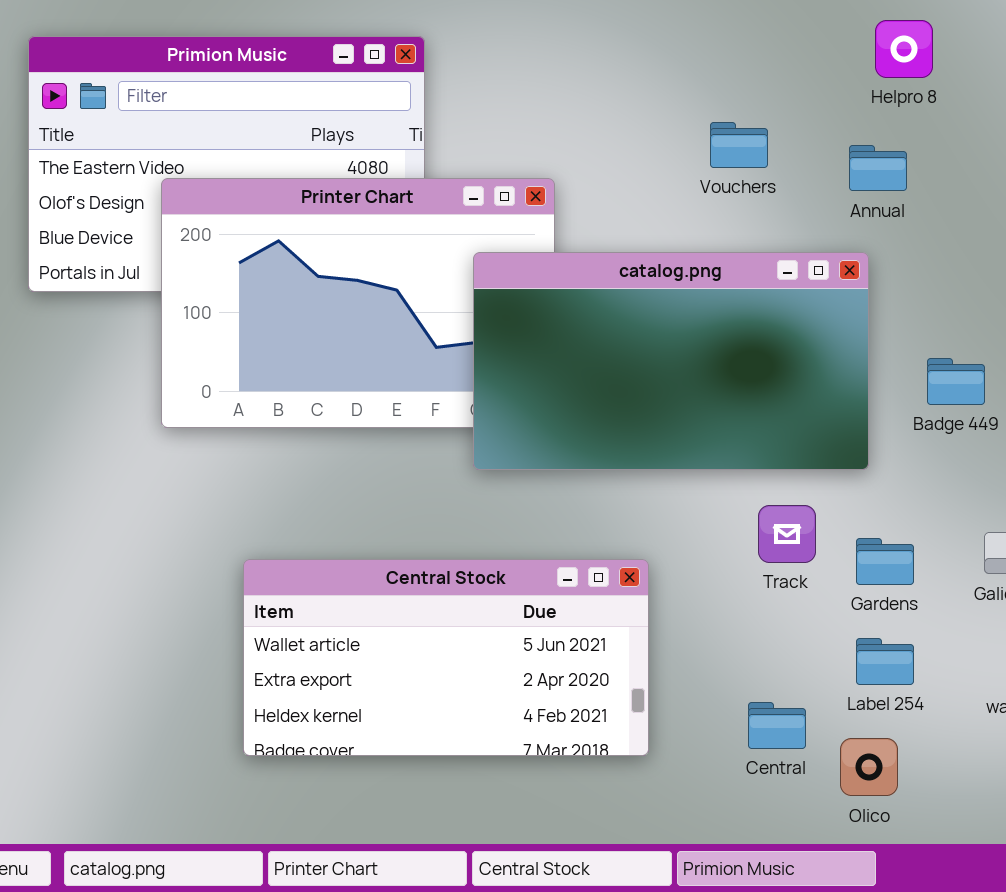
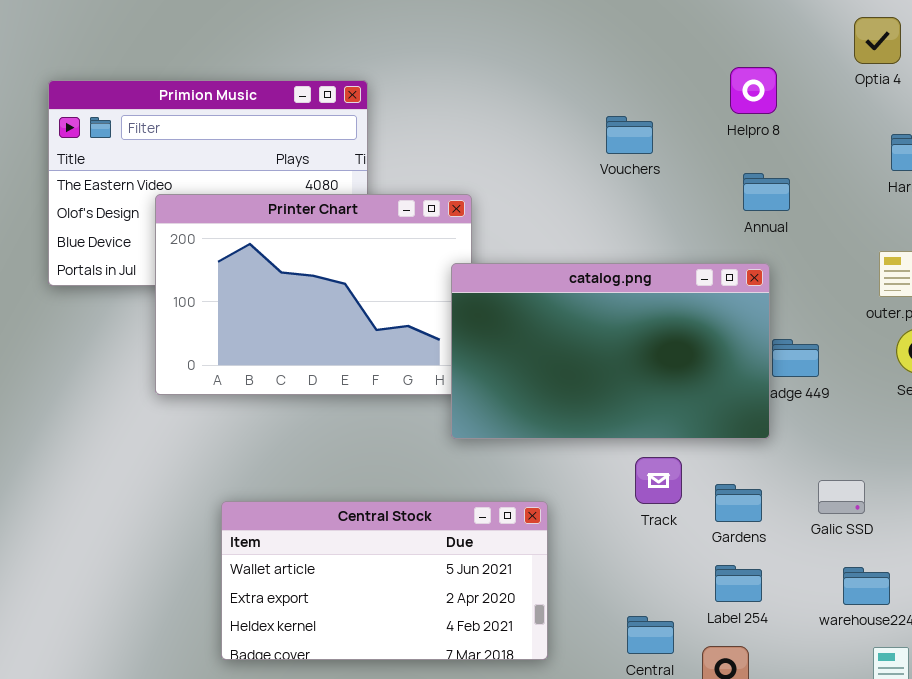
Vouchers: [710,122,768,168] -> [606,116,653,154], moved
Annual: [849,145,907,191] -> [743,173,790,211], moved
catalog.png: [473,252,869,470] -> [451,263,770,439], moved

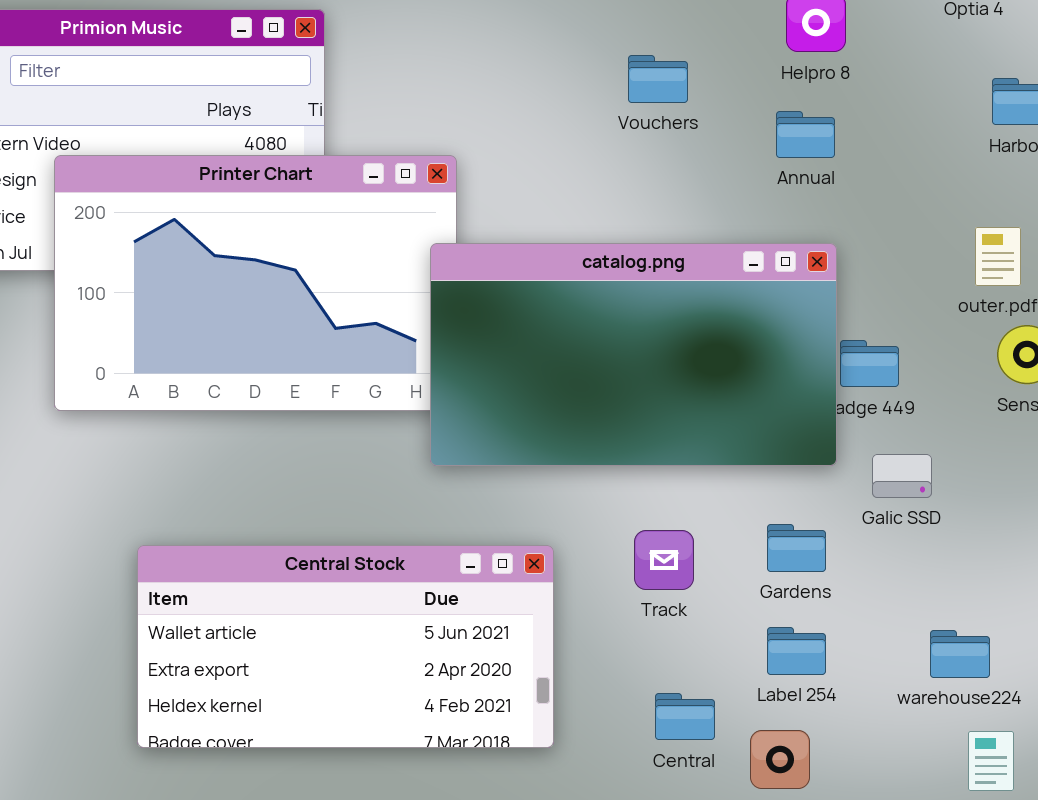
Annual: [743,173,790,211] -> [776,111,835,158], moved
Track: [635,457,682,504] -> [634,530,694,590], moved
Galic SSD: [818,480,865,514] -> [872,454,932,498], moved

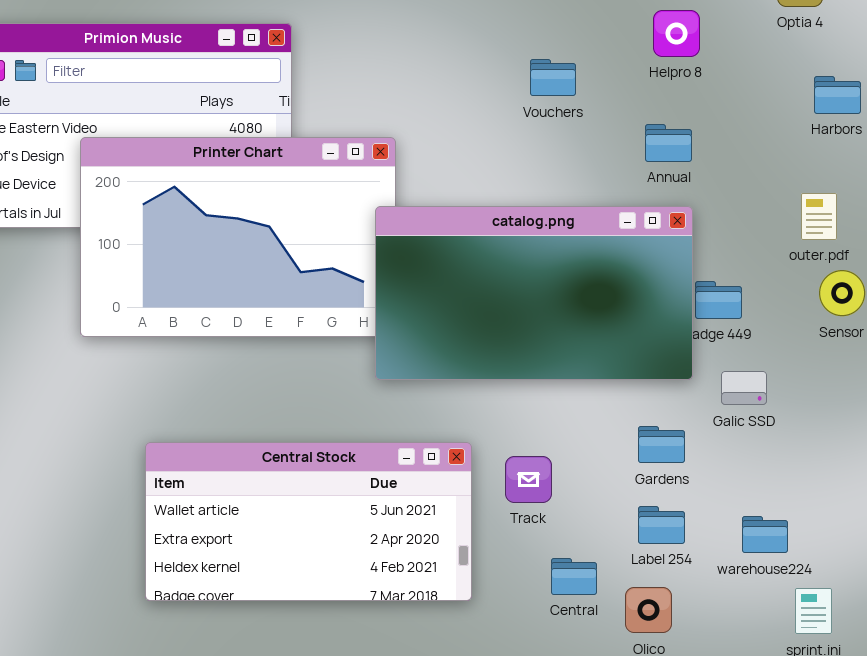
Annual: [776,111,835,158] -> [645,124,692,162], moved
Track: [634,530,694,590] -> [505,456,552,503], moved
warehouse224: [930,630,990,678] -> [742,516,788,553], moved

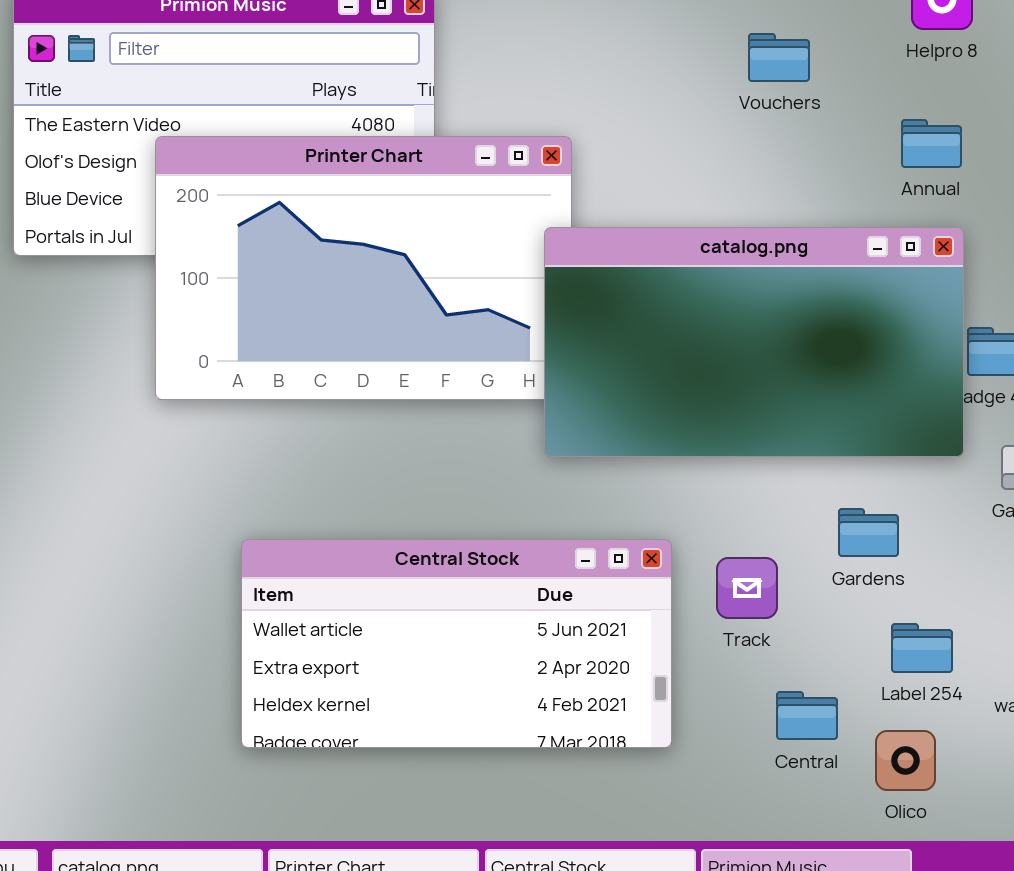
Gardens: [638,426,685,463] -> [838,508,899,557], moved

